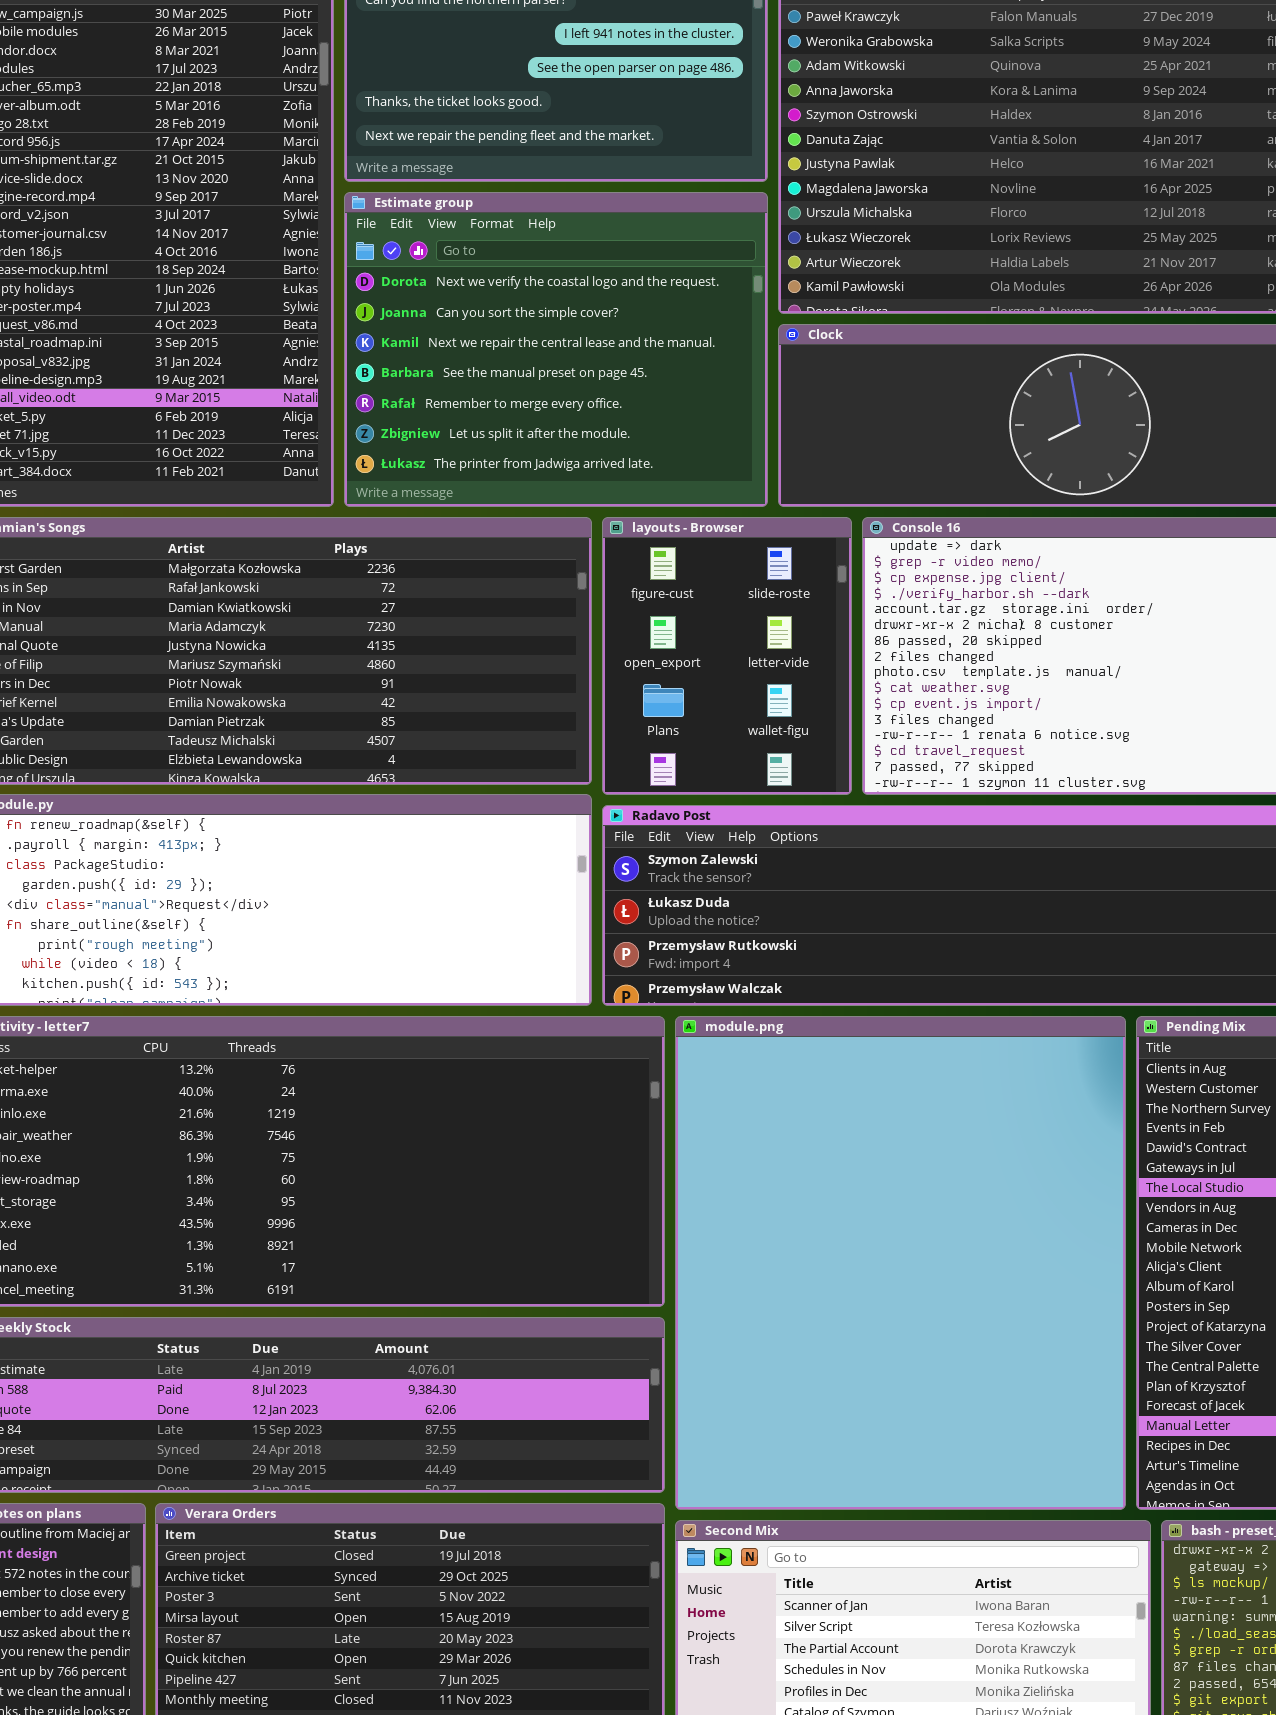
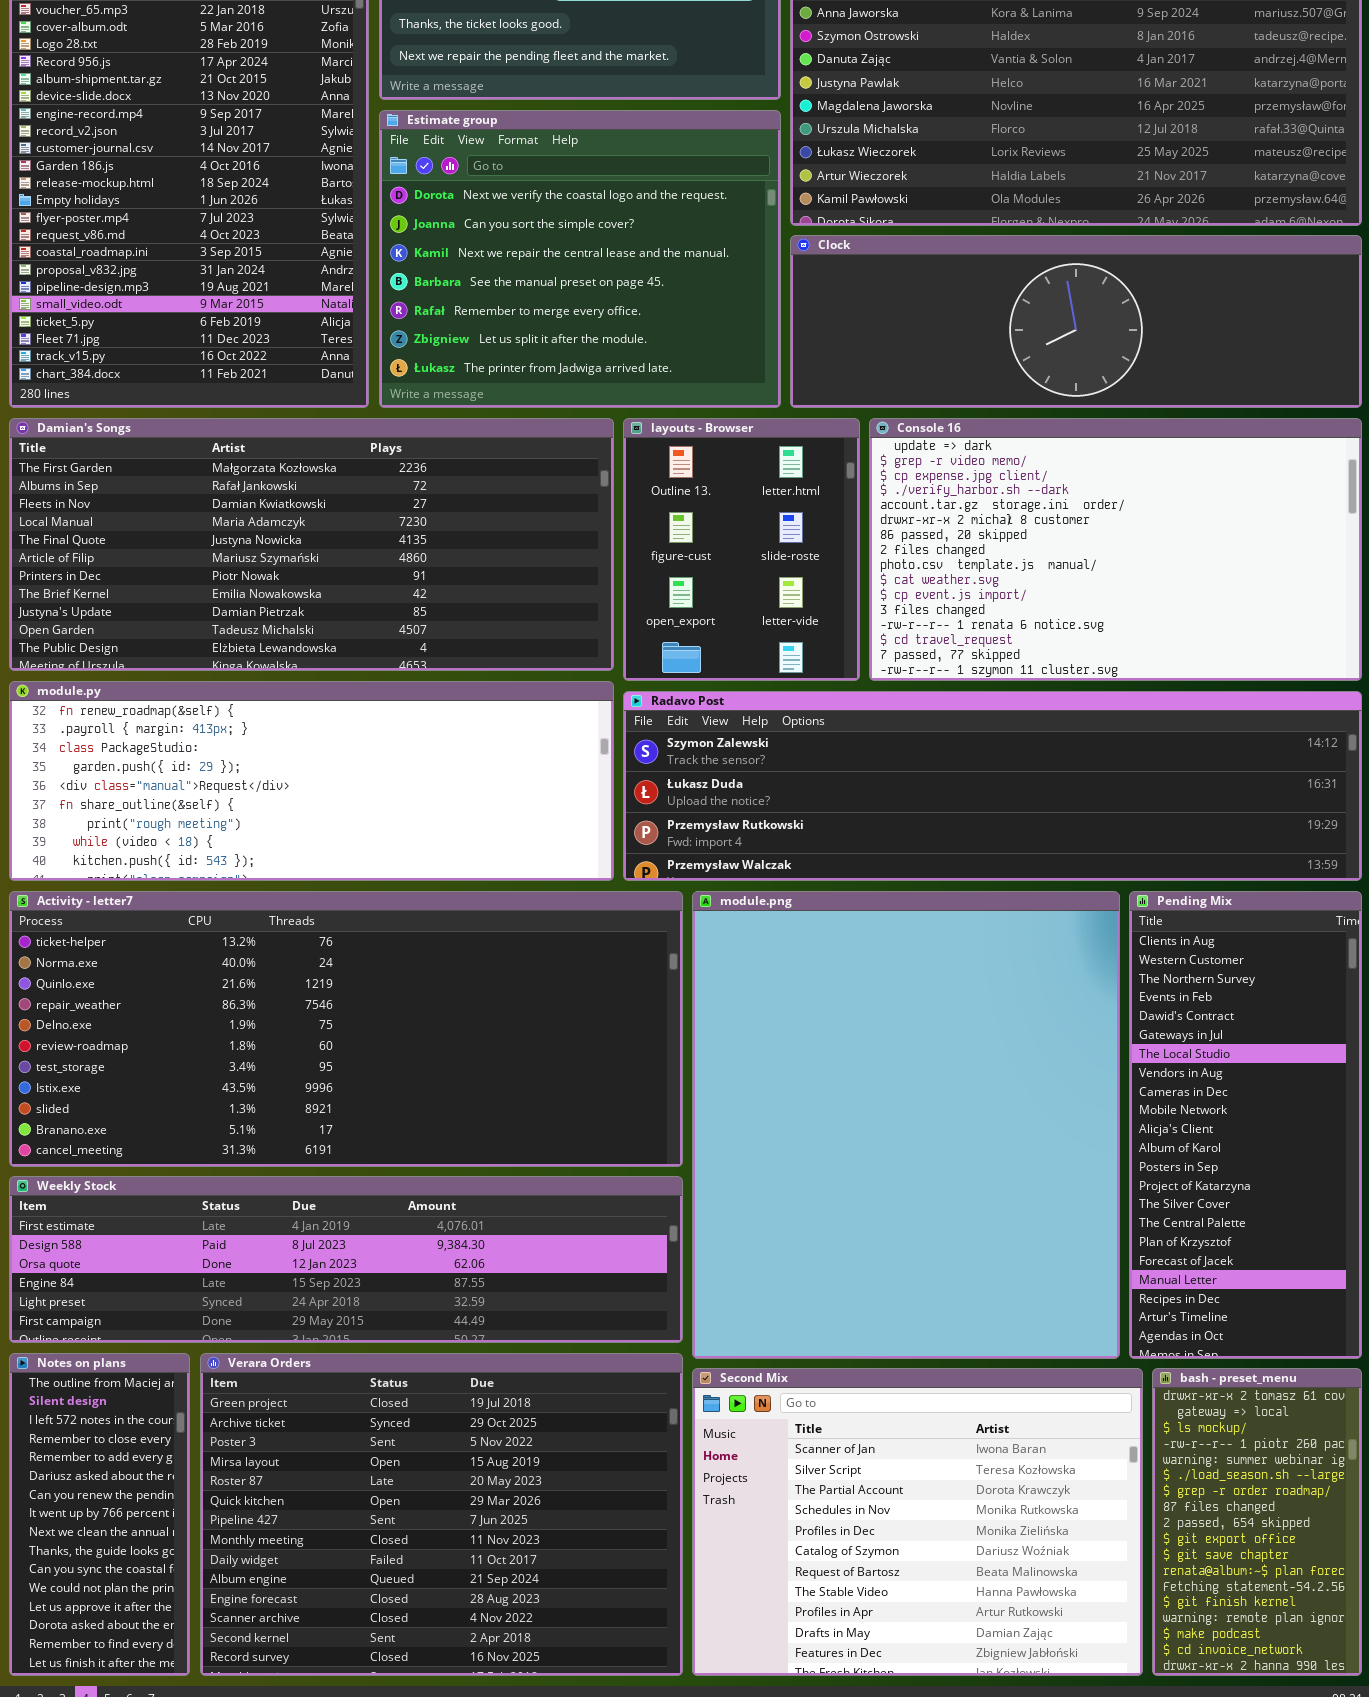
layouts - Browser: [602,517,852,795] -> [623,418,860,681], scrolled up 1 row

